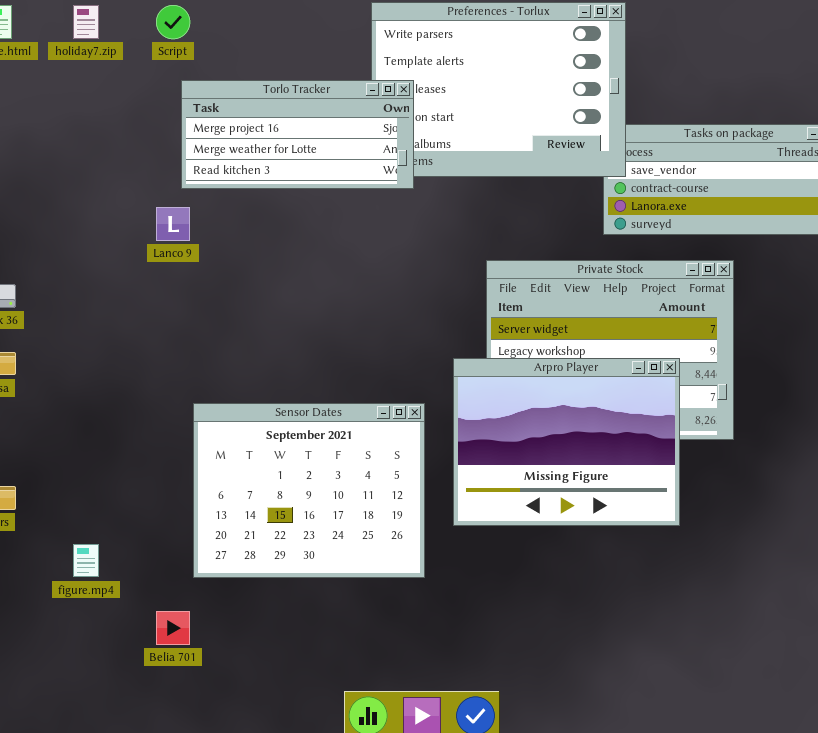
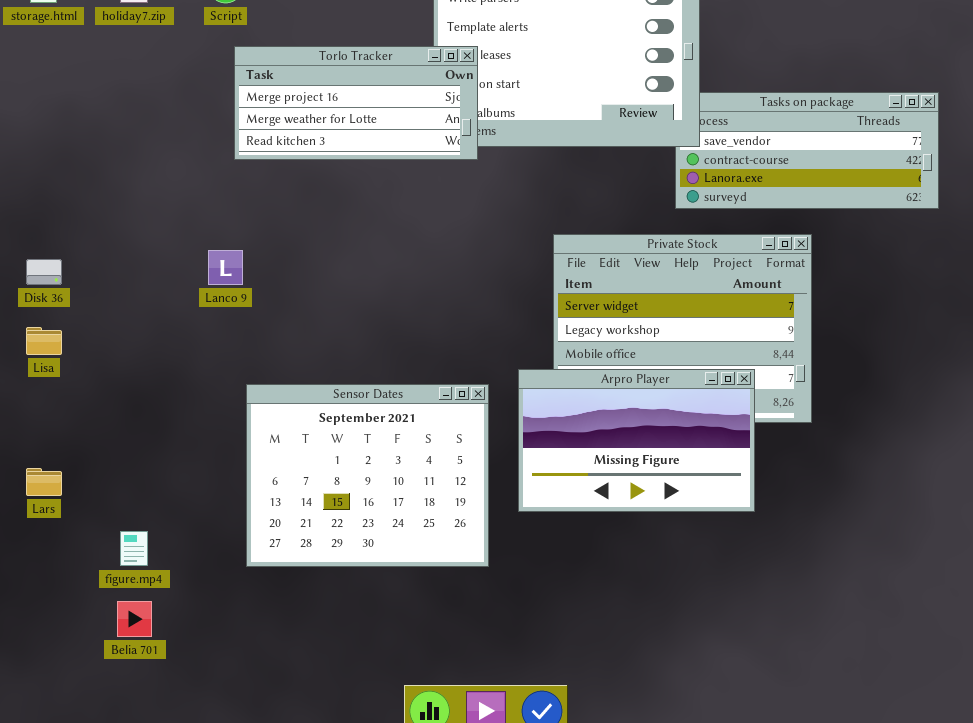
Lanco 9: [156,207,190,241] -> [208,250,243,285], moved
Arpro Player: [453,358,680,526] -> [518,369,755,512], resized
Belia 701: [156,611,190,645] -> [117,601,152,637], moved

